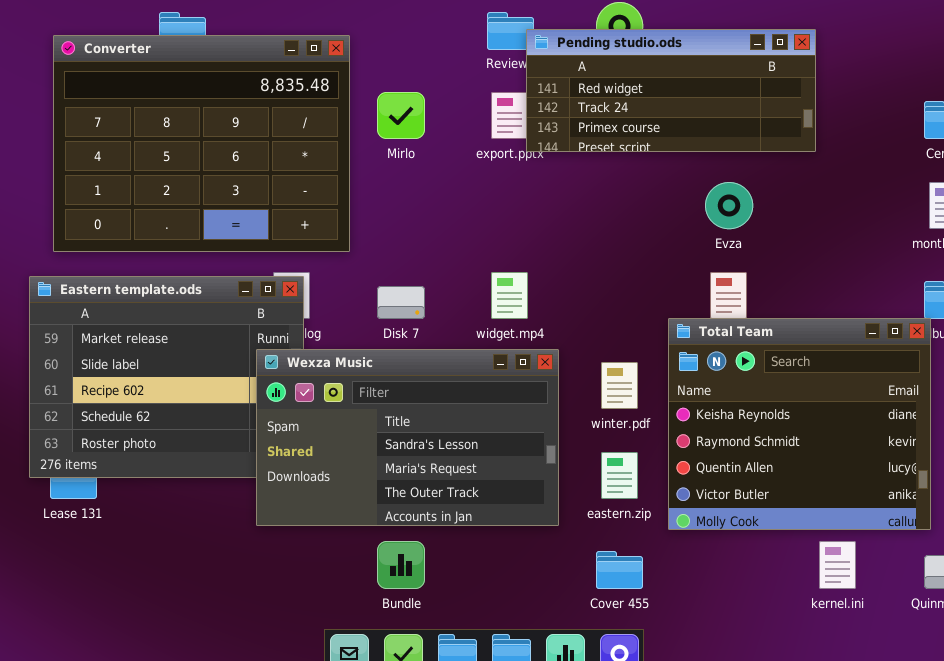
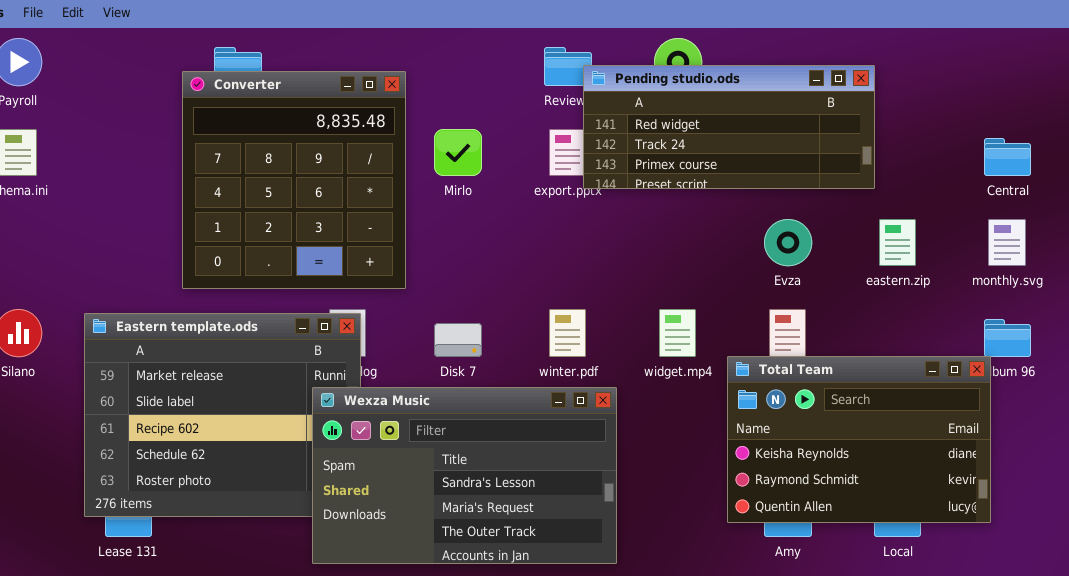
Converter: [53,35,350,252] -> [182,71,406,289], resized
widget.mp4: [491,272,528,319] -> [659,309,696,357], moved
Total Team: [668,318,931,530] -> [727,356,991,523], resized
winter.pdf: [601,362,638,409] -> [549,309,586,357], moved
eastern.zip: [601,452,638,499] -> [879,219,916,266], moved

